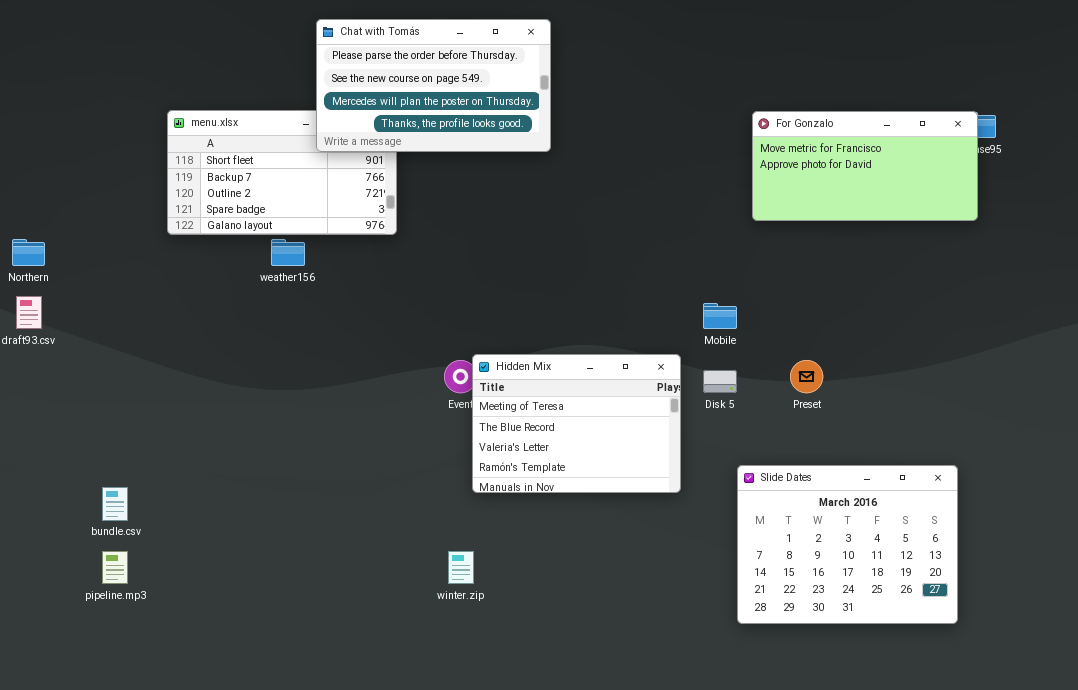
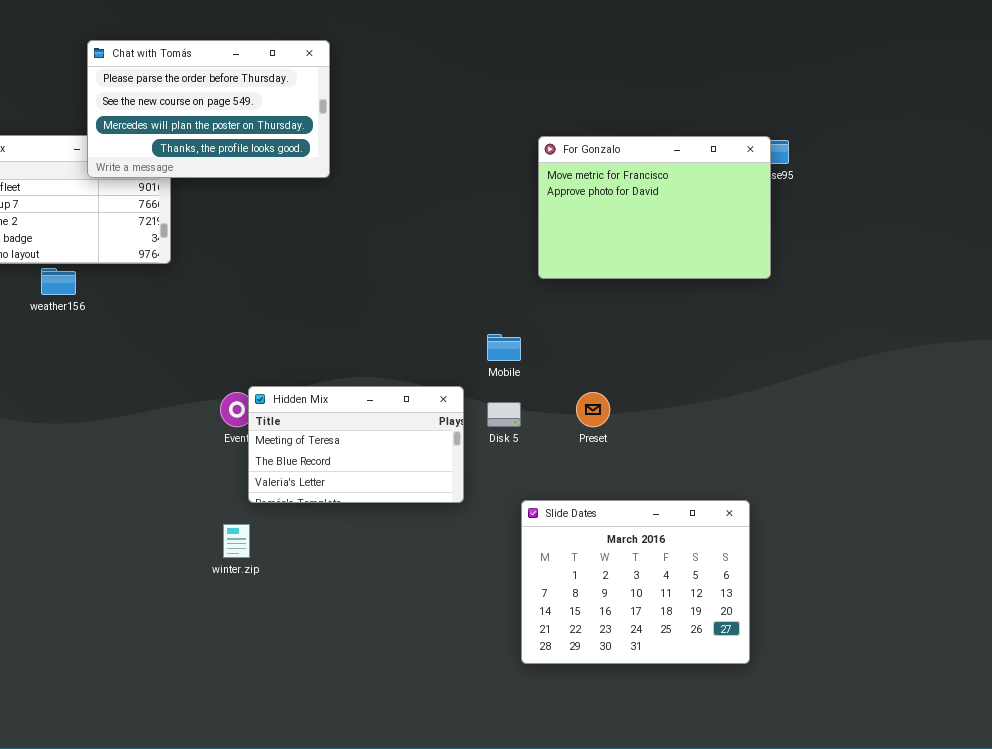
For Gonzalo: [752,111,978,221] -> [538,136,771,279], resized
Hidden Mix: [472,354,681,493] -> [248,386,464,503], resized
winter.zip: [448,551,474,584] -> [223,524,250,558], moved

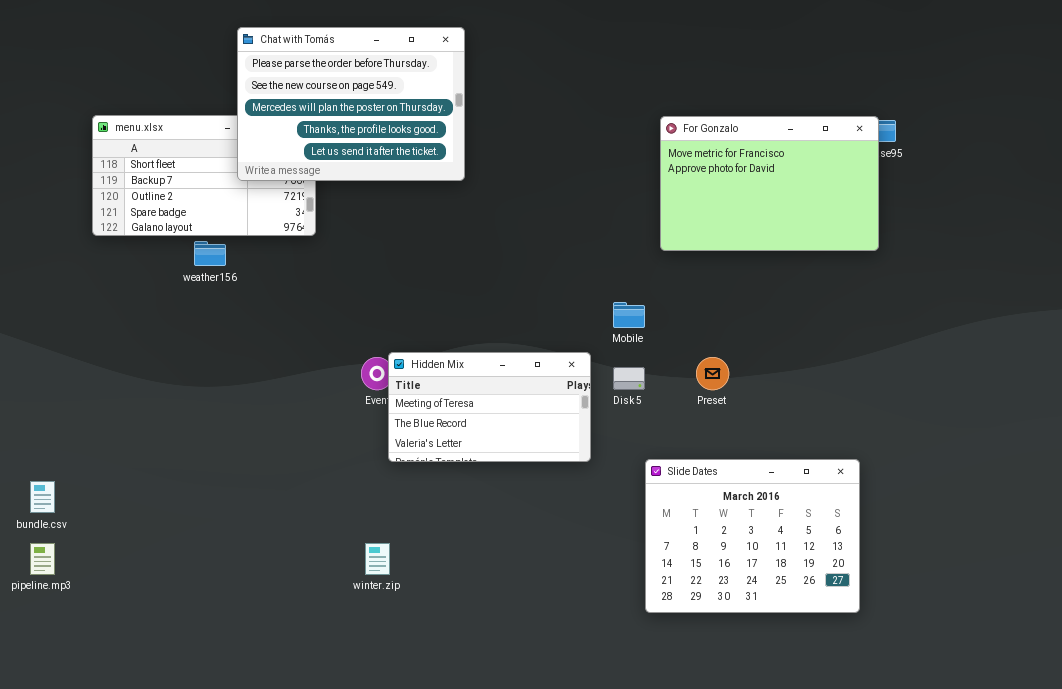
Chat with Tomás: [87,40,330,178] -> [237,27,465,181], resized
winter.zip: [223,524,250,558] -> [365,543,390,575], moved

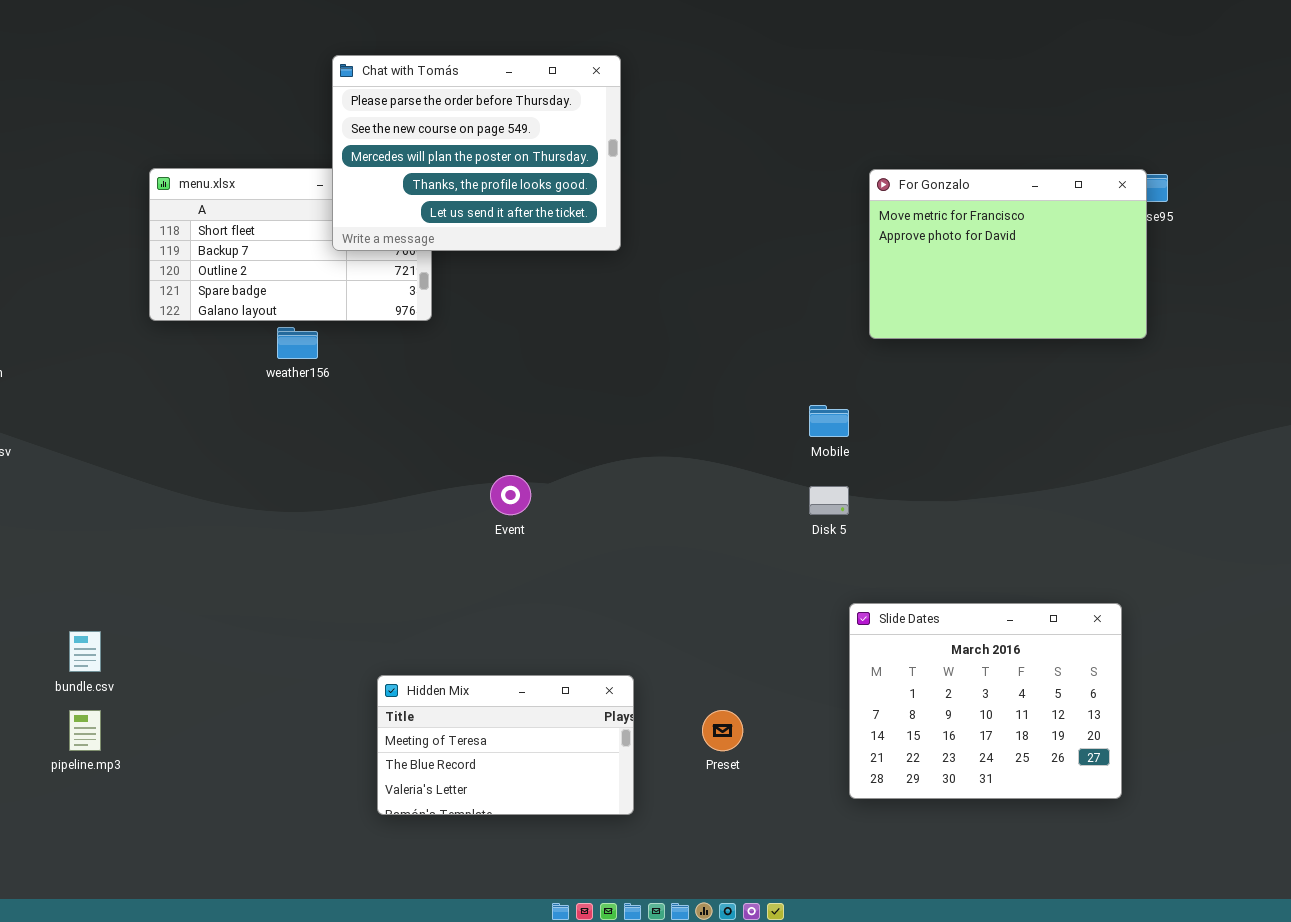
Hidden Mix: [388,352,591,462] -> [377,675,634,815], moved
Preset: [696,357,729,390] -> [702,710,743,751], moved

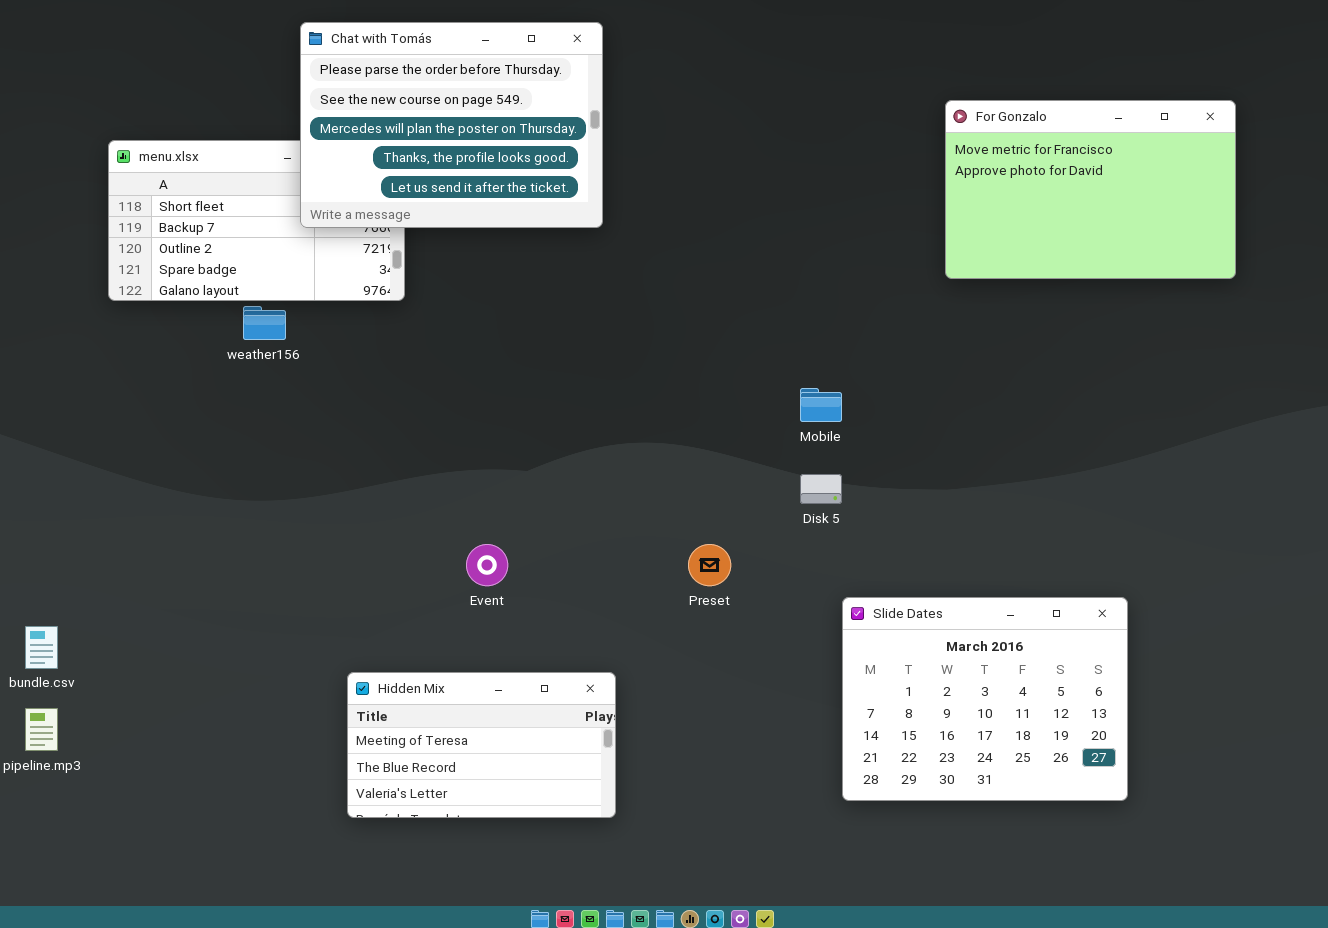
For Gonzalo: [869,169,1147,339] -> [945,100,1236,279], moved
Event: [490,475,531,515] -> [466,544,508,586], moved
Preset: [702,710,743,751] -> [688,544,731,586], moved

